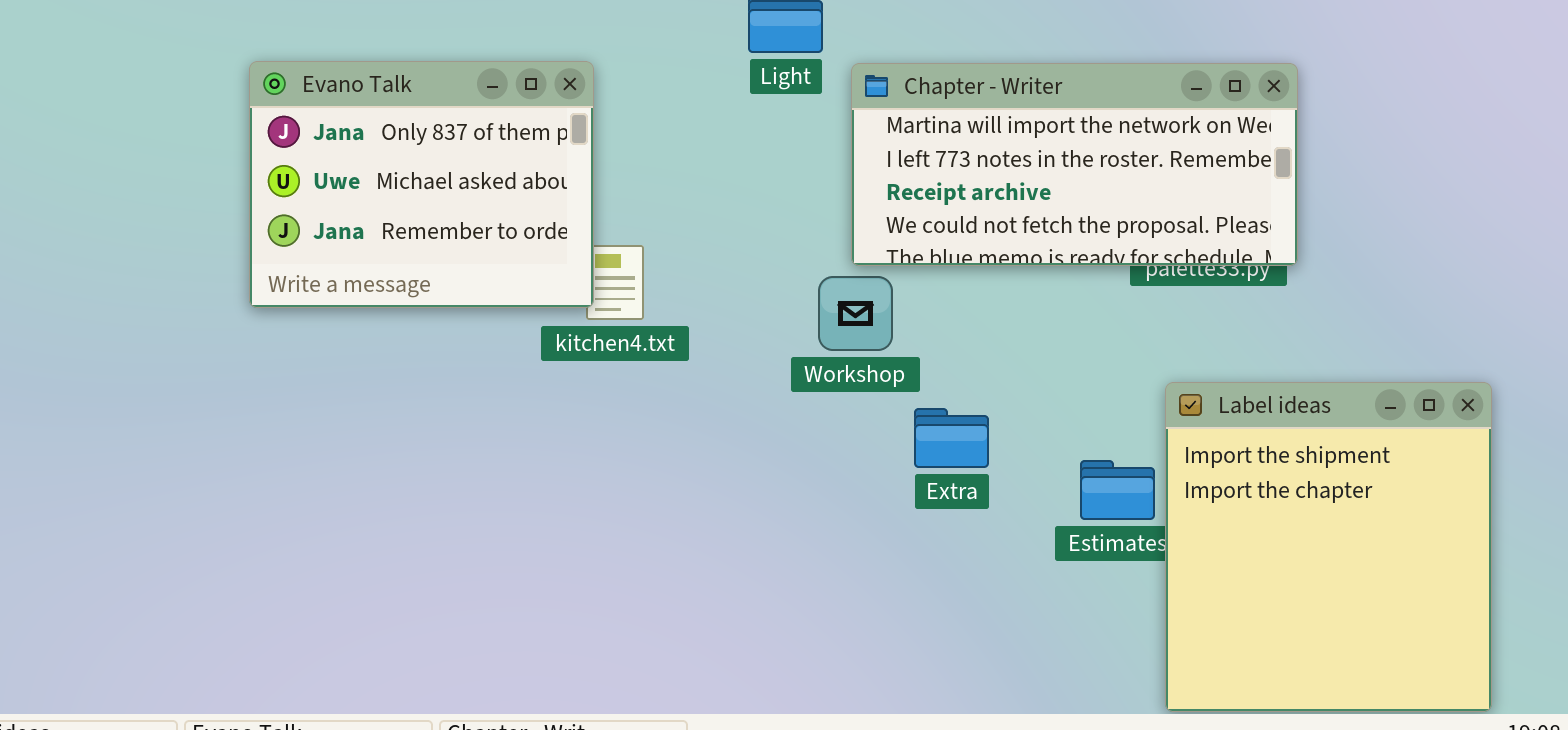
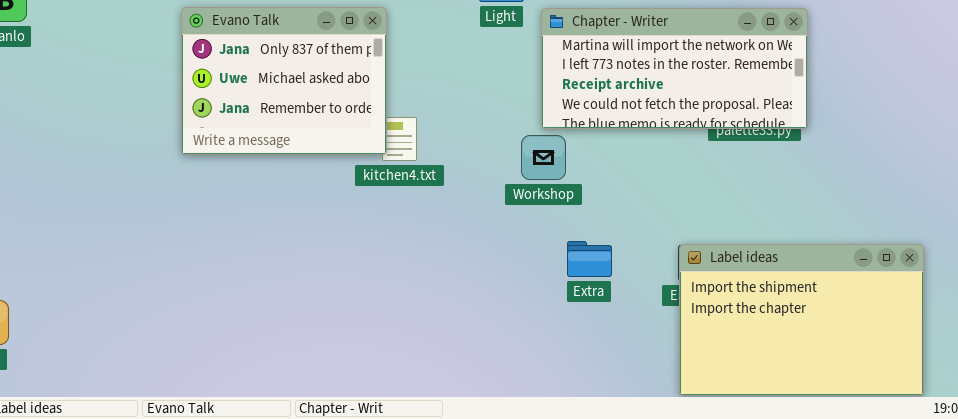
Label ideas: [1165,382,1492,712] -> [679,244,924,396], resized
Extra: [914,408,989,468] -> [567,241,612,277], moved

